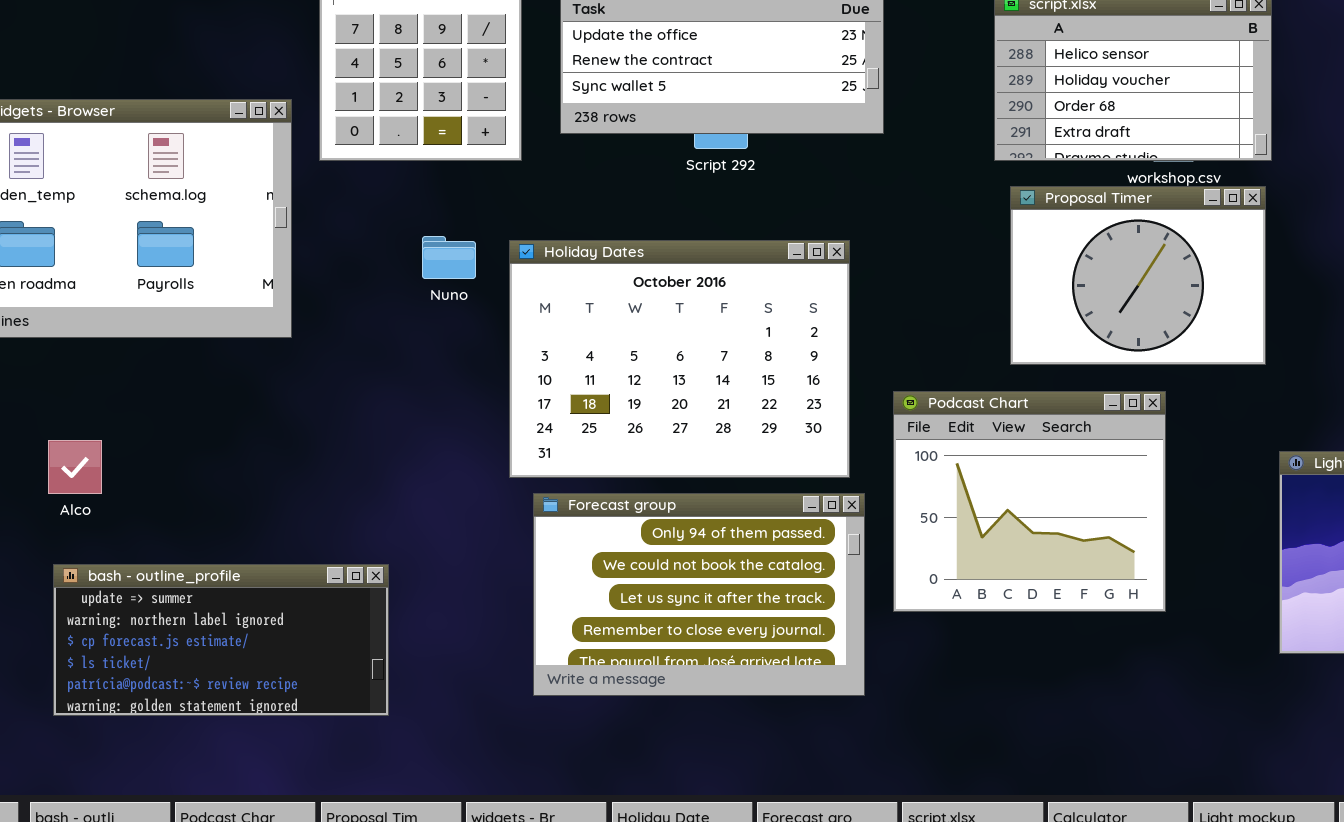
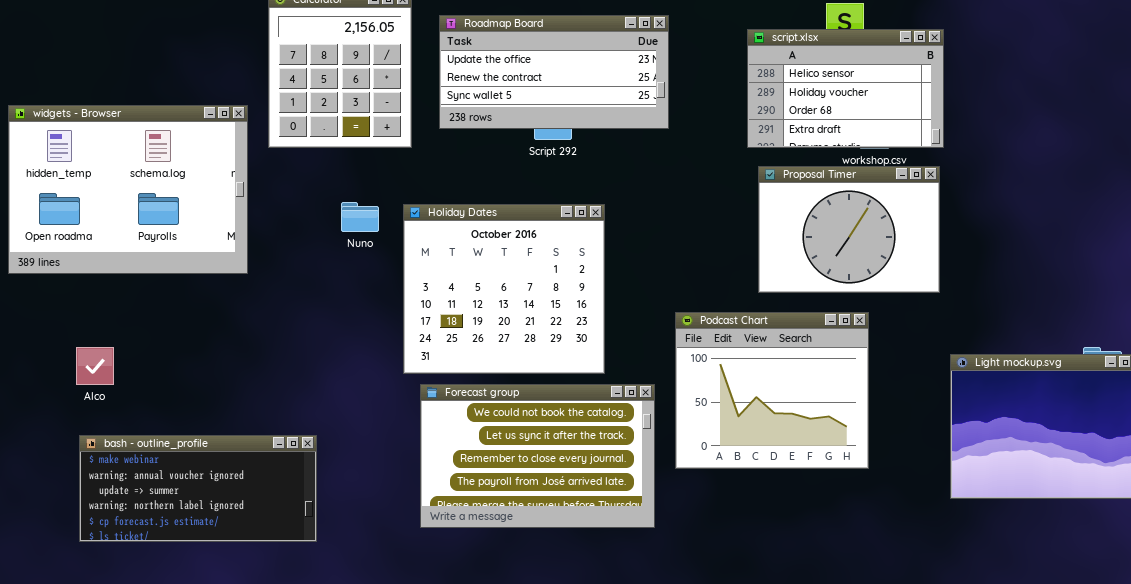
Holiday Dates: [509,240,850,478] -> [403,204,605,374], resized
Forecast group: [533,493,865,696] -> [420,384,655,528], scrolled down 1 row
bash - outline_profile: [53,564,389,716] -> [79,435,317,542], scrolled up 2 rows

